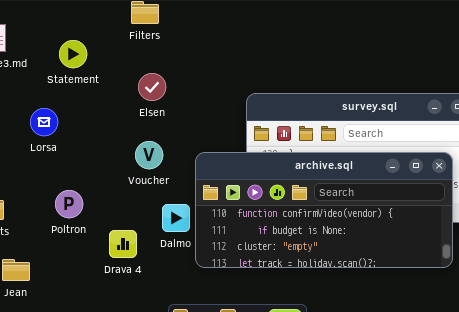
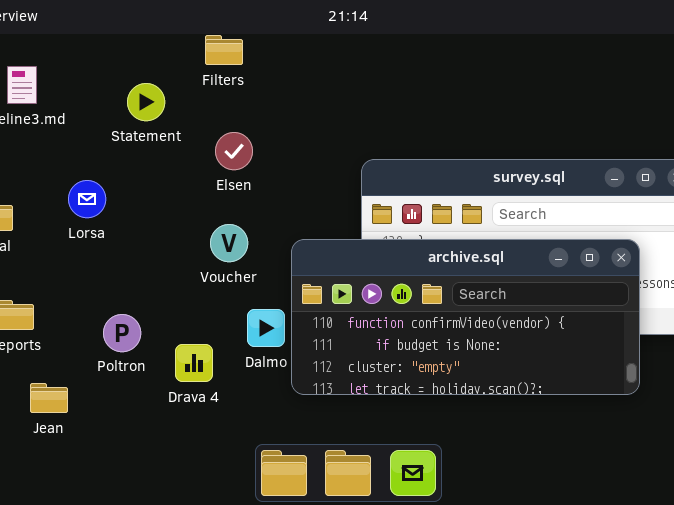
Statement: [59,40,87,68] -> [127,83,165,121], moved
Poltron: [55,190,83,218] -> [103,314,141,352], moved

